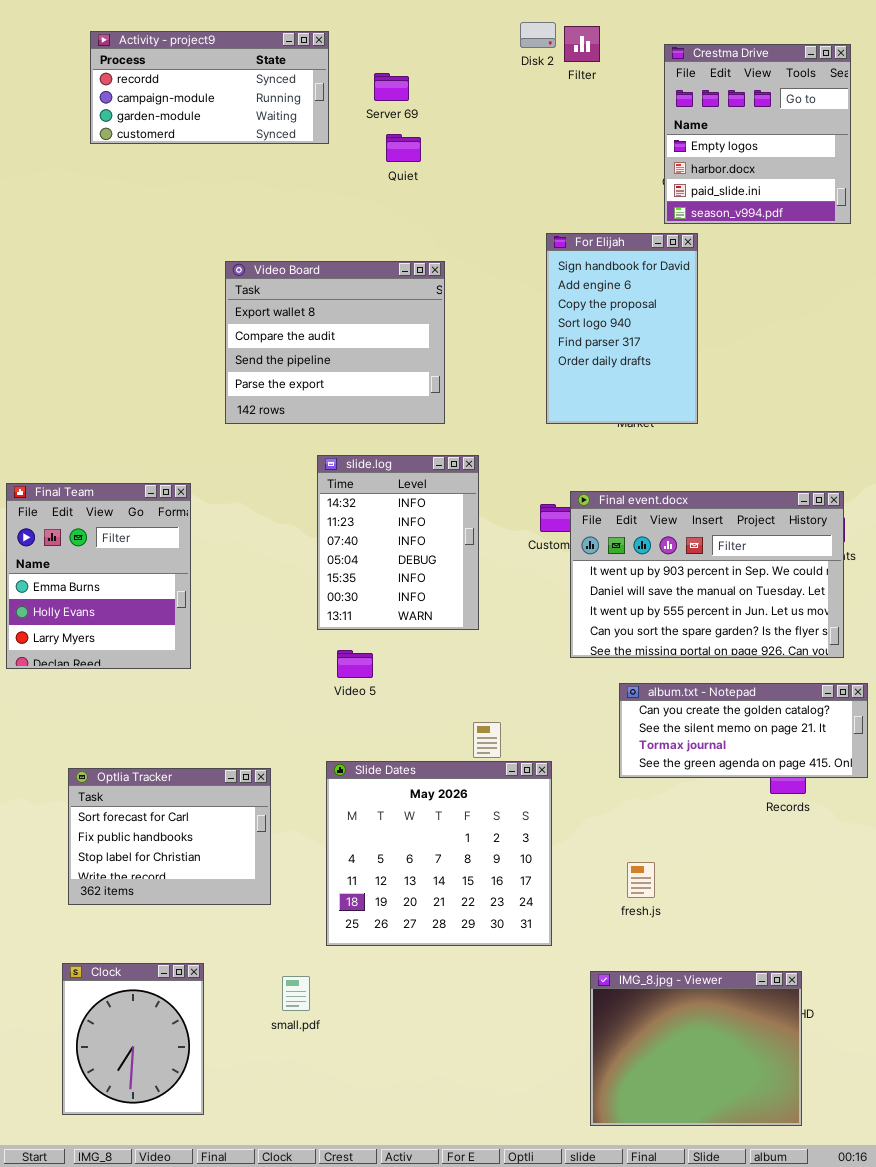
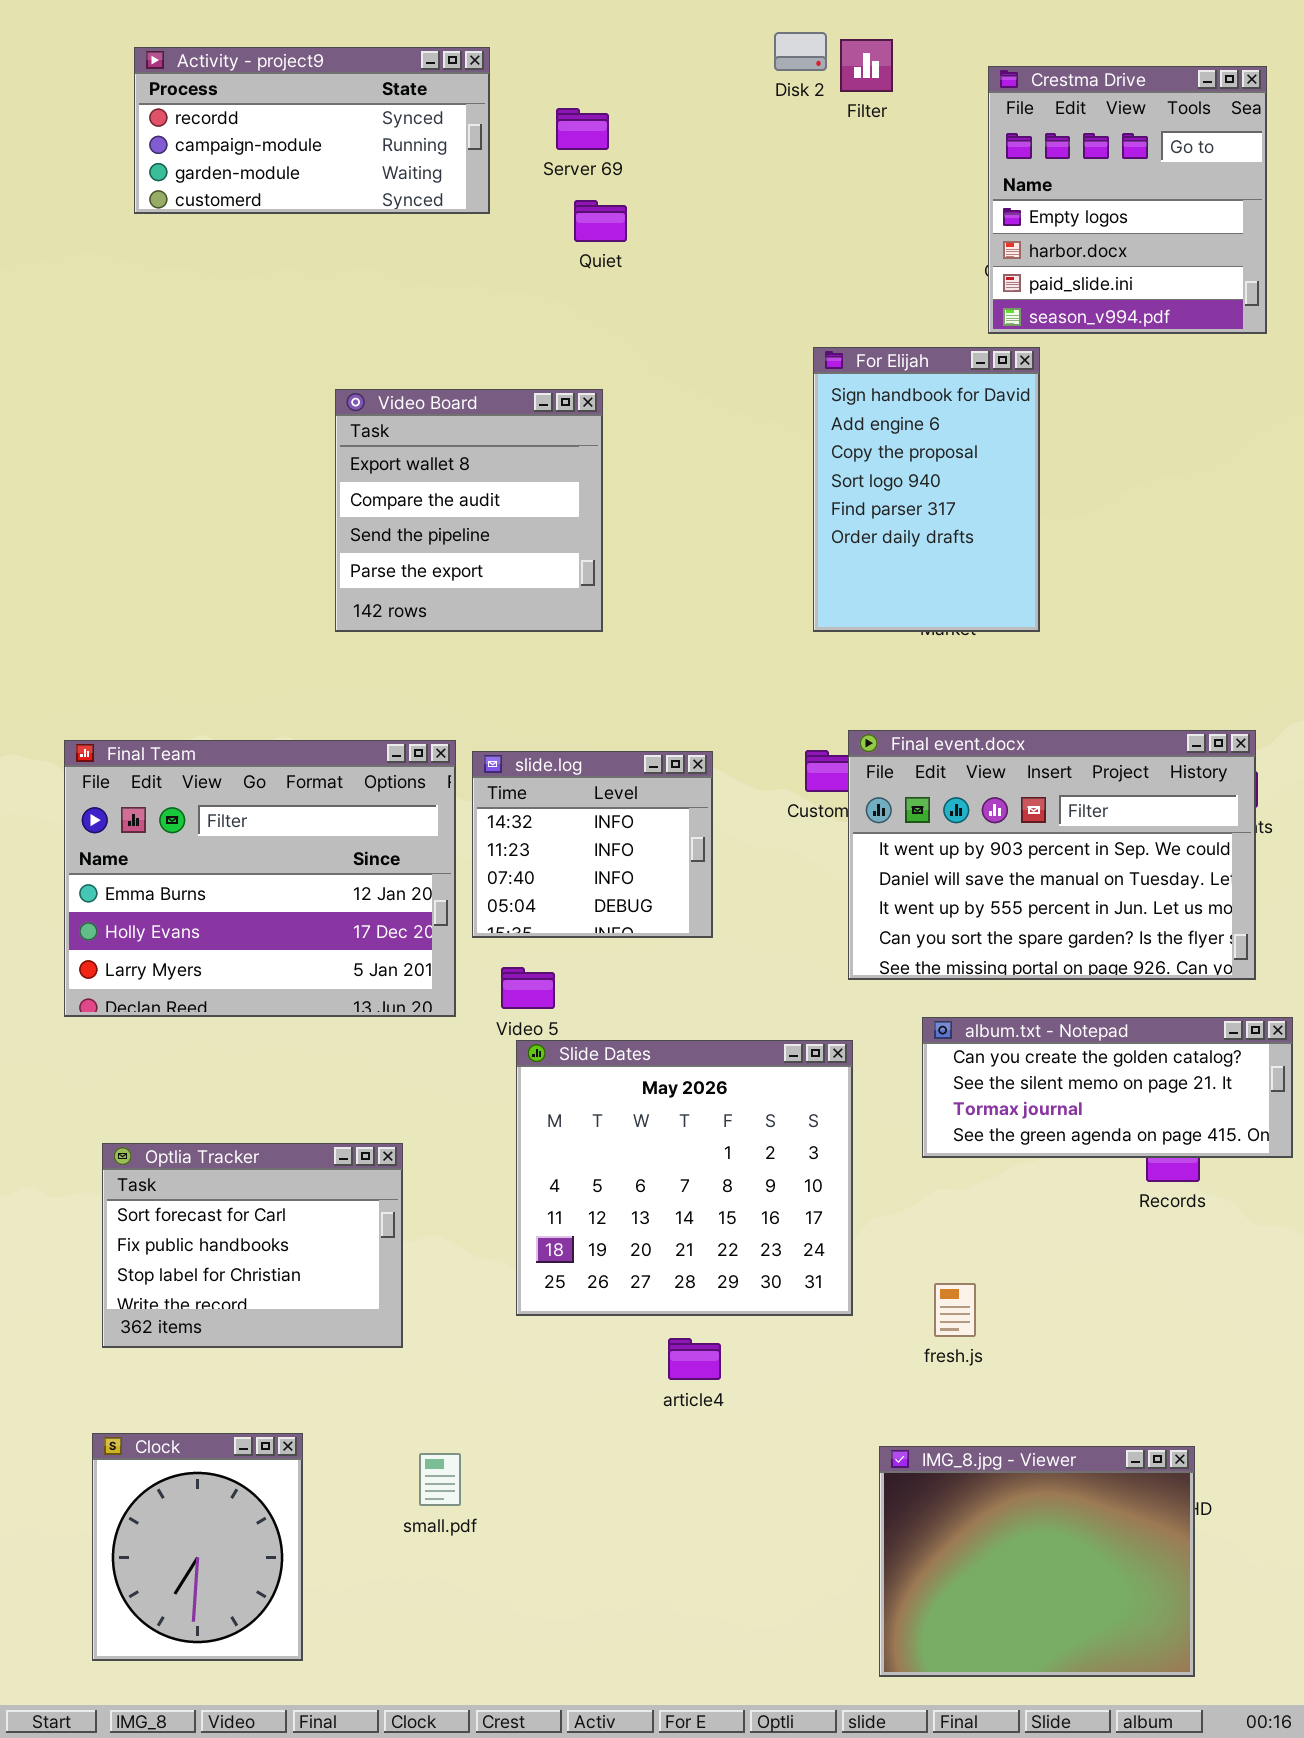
Video Board: [225,261,445,424] -> [335,389,603,632], resized
slide.log: [317,455,479,630] -> [472,751,713,938], resized
Final Team: [6,483,191,669] -> [64,740,456,1017], moved, resized
Slide Dates: [326,761,552,946] -> [516,1040,853,1316], moved

